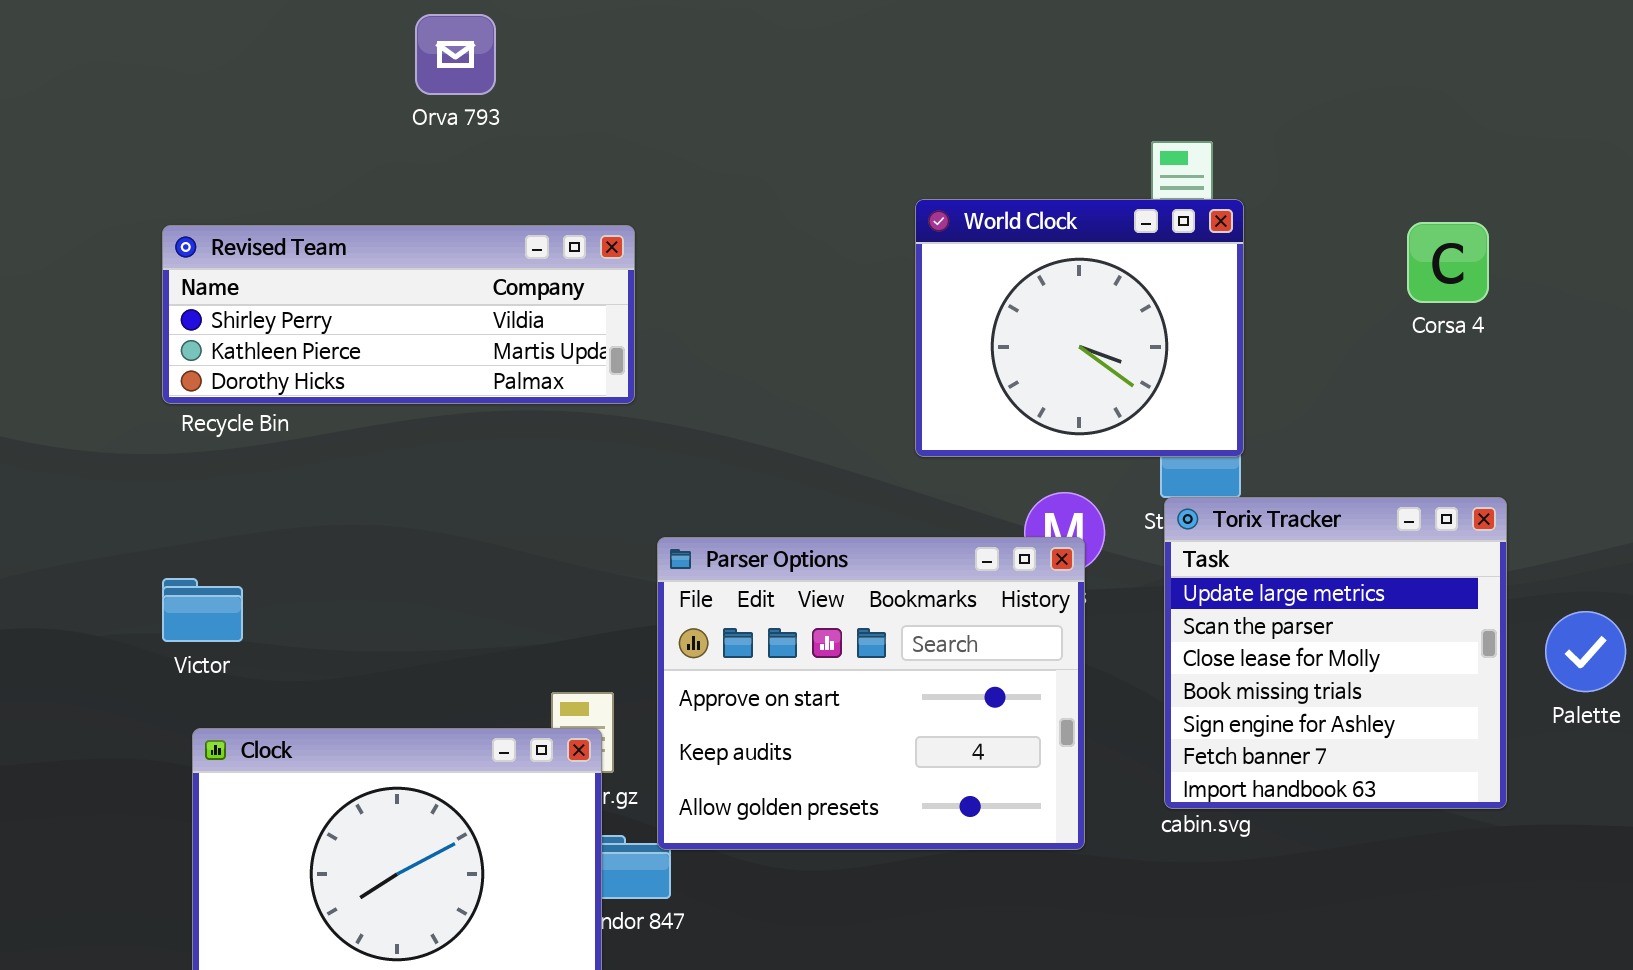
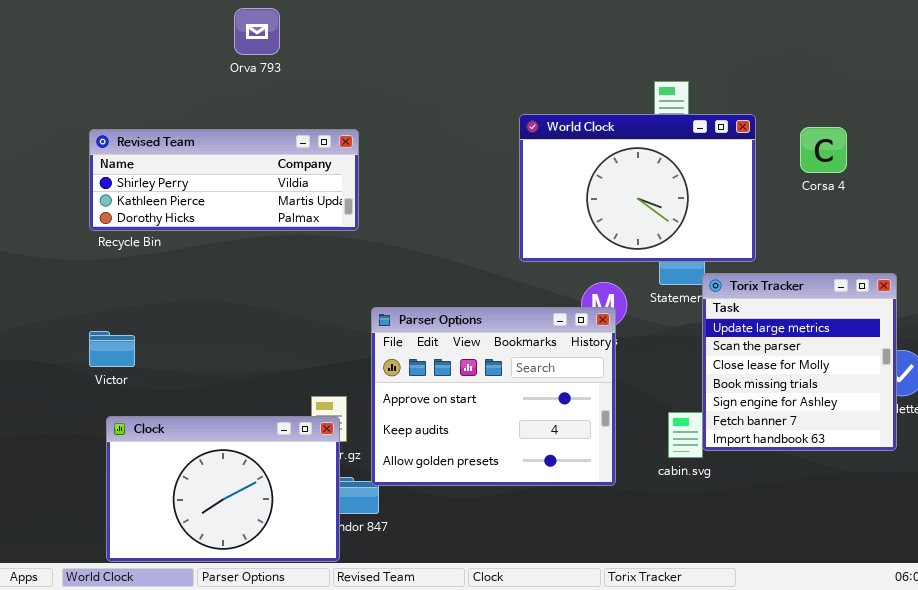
World Clock: [915,199,1244,457] -> [519,114,756,262], resized
Torix Tracker: [1164,497,1507,809] -> [702,273,897,451], moved

